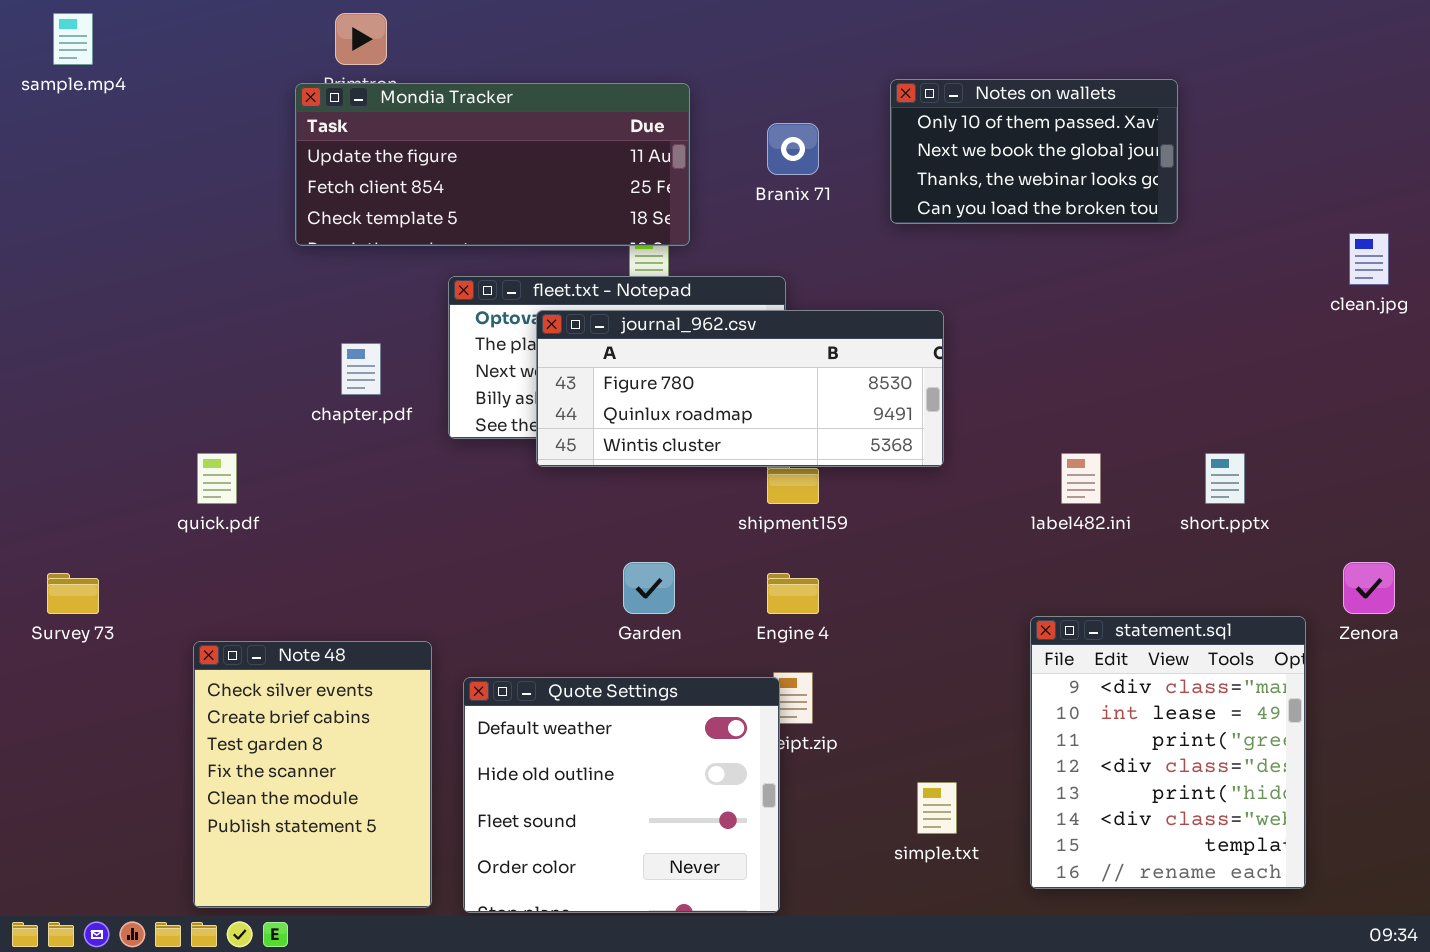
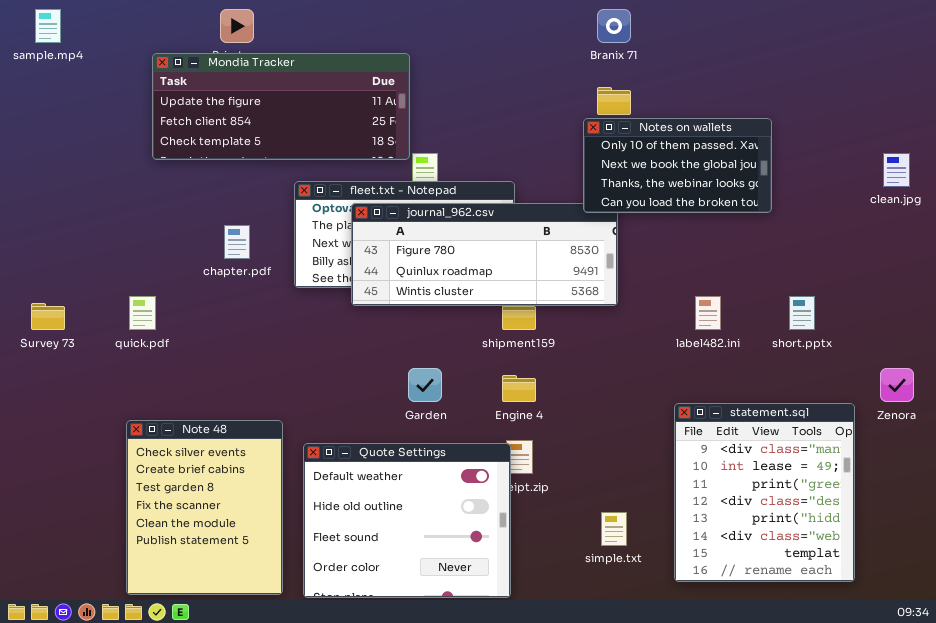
Notes on wallets: [890,79,1178,224] -> [583,118,772,213], moved
Mondia Tracker: [295,83,690,246] -> [152,53,410,160], moved
Branix 71: [767,123,819,175] -> [597,9,631,43], moved
Survey 73: [47,573,99,614] -> [31,303,65,330], moved

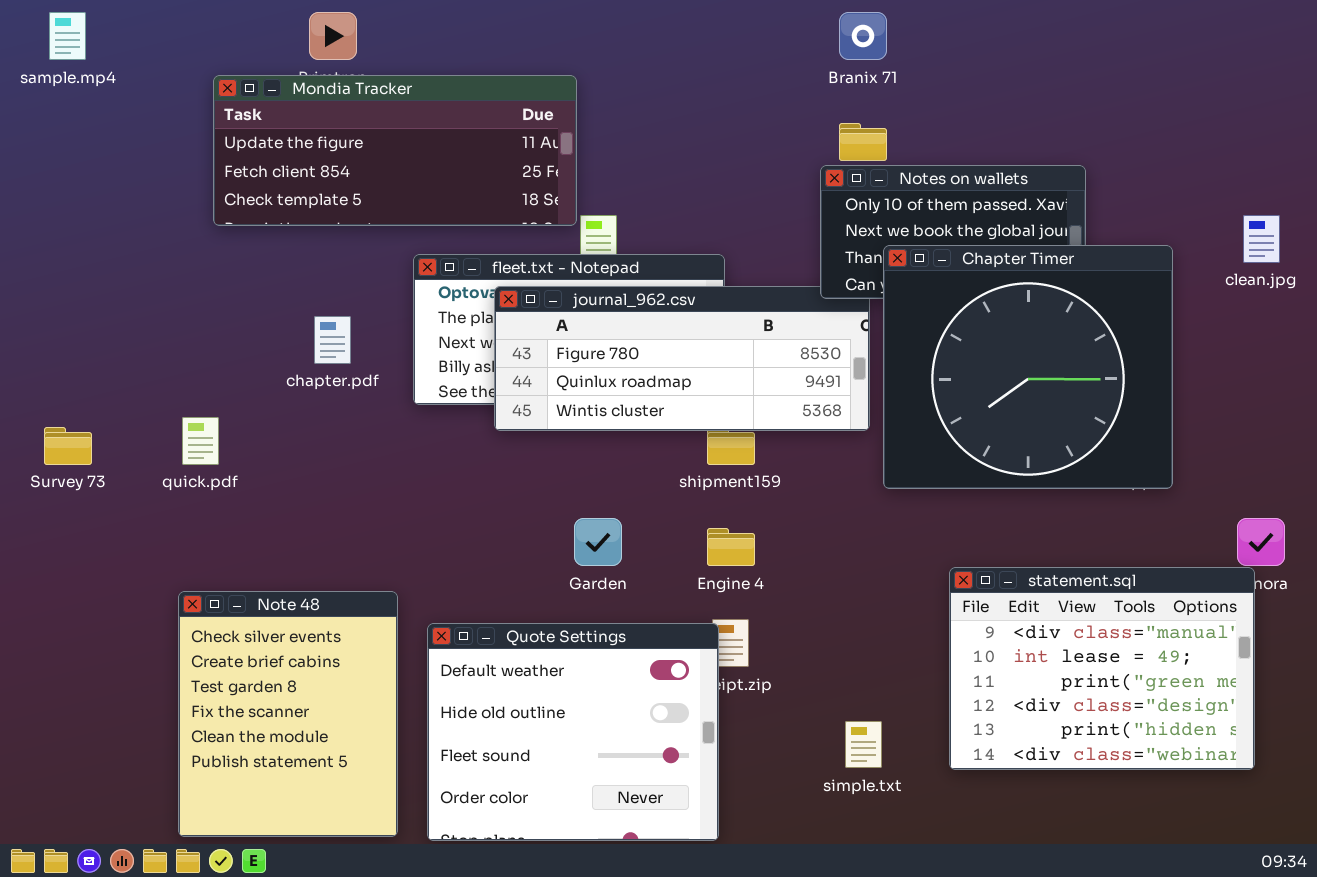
Chapter Timer: none -> [883,245,1173,489], opened
statement.sql: [674,403,855,582] -> [949,567,1255,770], resized

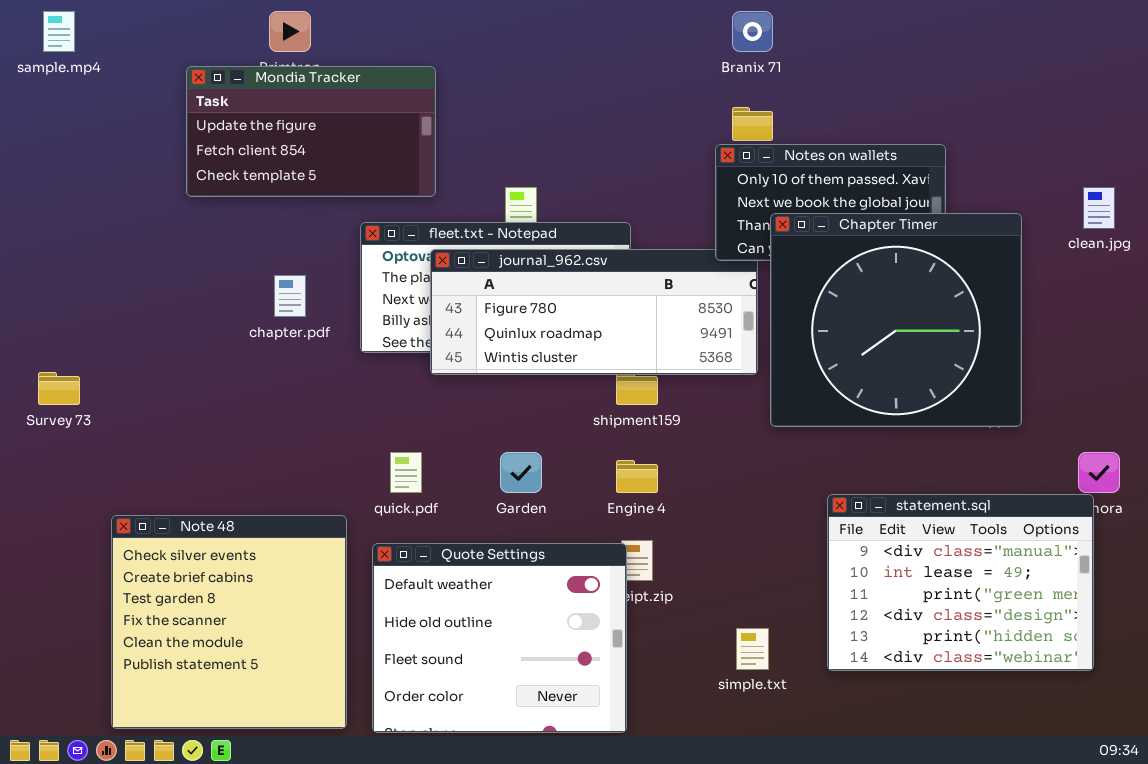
Mondia Tracker: [213,75,577,226] -> [186,66,436,197], resized
quick.pdf: [182,417,219,465] -> [390,452,422,493], moved
Note 48: [178,591,398,837] -> [111,515,347,729], resized

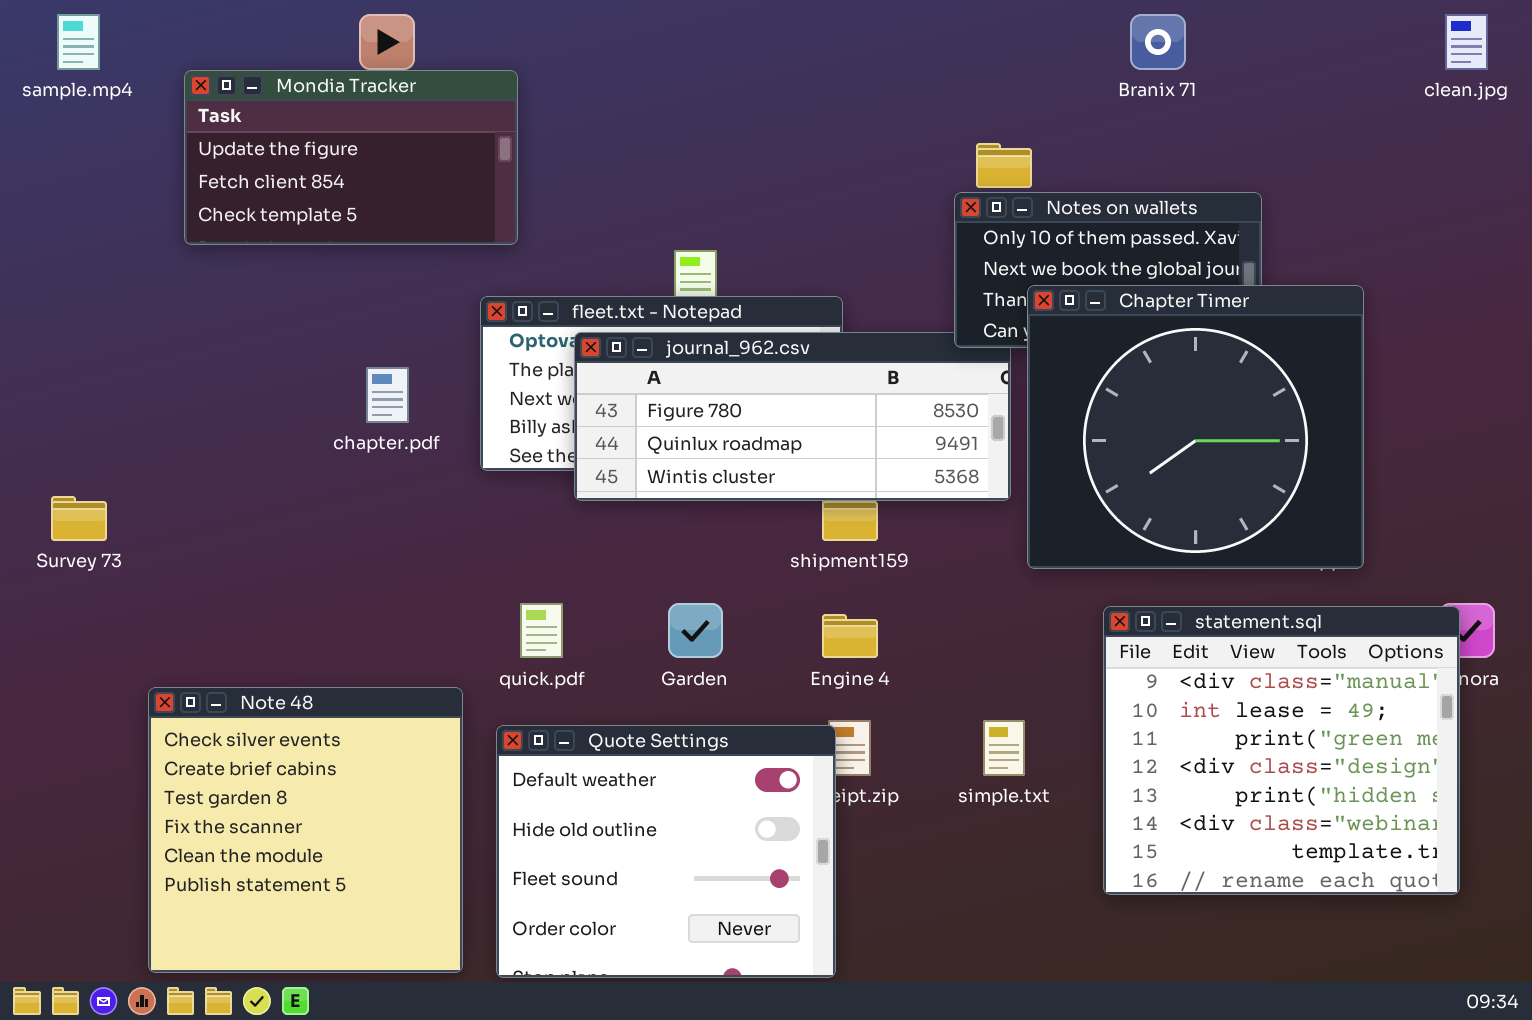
Branix 71: [732,11,773,52] -> [1130,14,1186,70], moved
Mondia Tracker: [186,66,436,197] -> [184,70,518,245], moved
clean.jpg: [1083,187,1115,229] -> [1445,14,1488,70], moved
statement.sql: [827,494,1094,671] -> [1103,606,1460,895], resized
simple.txt: [736,628,769,670] -> [983,720,1025,776], moved

